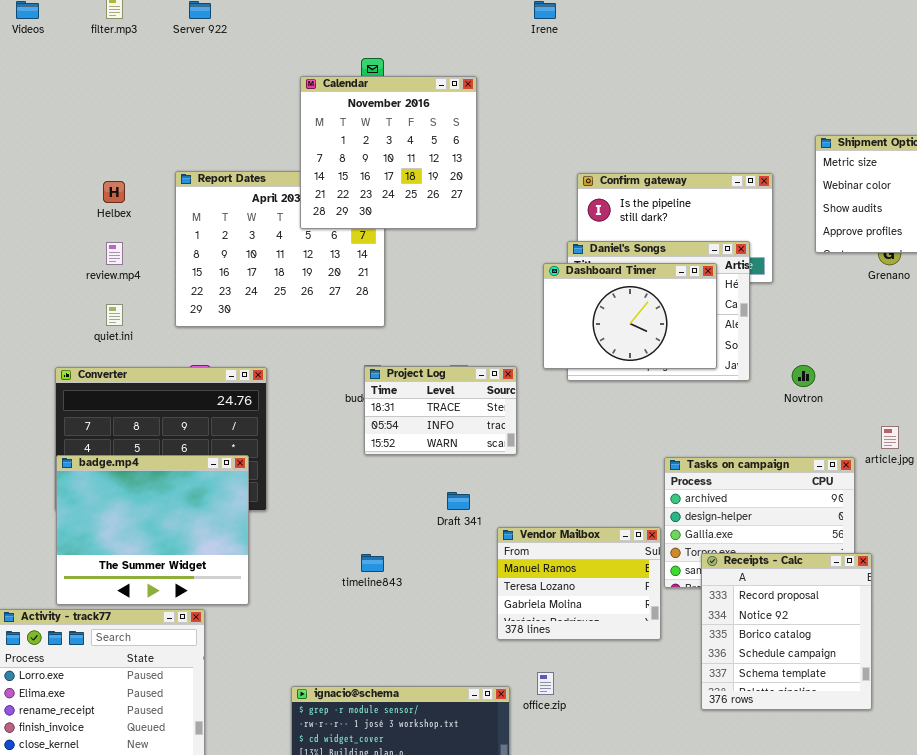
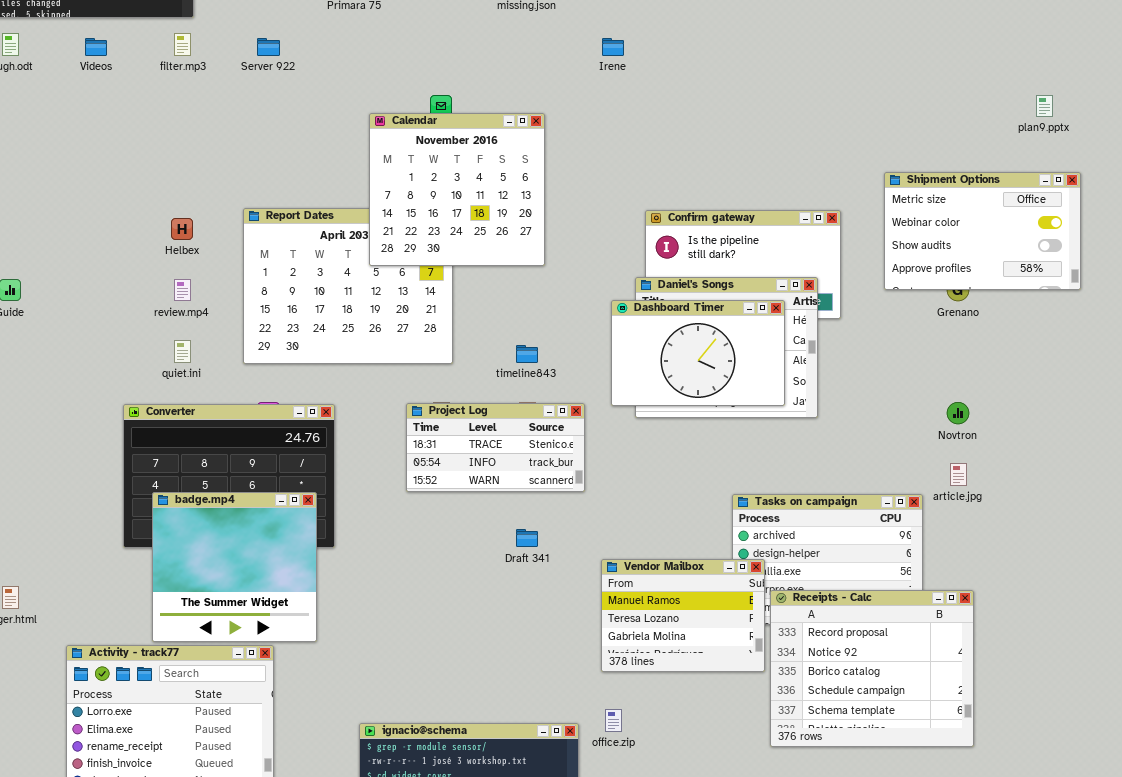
Novtron: [792,365,815,387] -> [947,402,969,424], moved
Project Log: [364,366,517,455] -> [406,403,585,492], resized
badge.mp4: [56,455,249,605] -> [152,492,317,642], resized
Vendor Mailbox: [497,527,661,640] -> [601,559,765,672], moved
Receipts - Calc: [701,553,872,710] -> [770,590,974,747], resized
timeline843: [361,554,384,572] -> [516,345,538,363], moved

